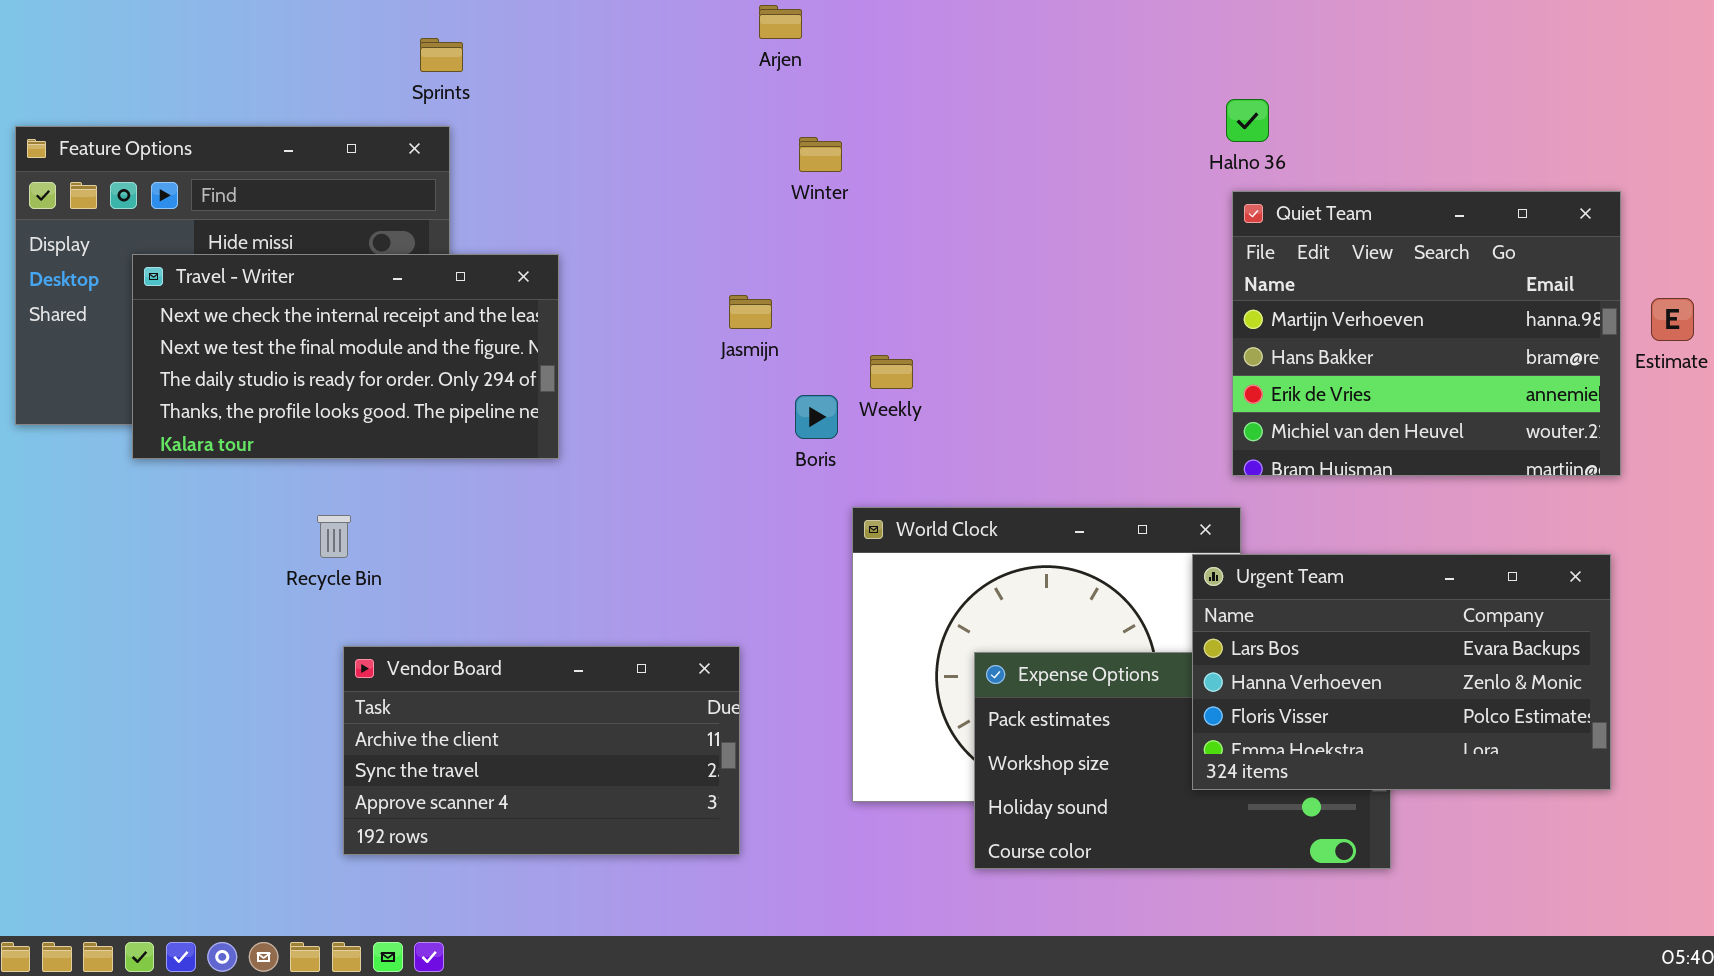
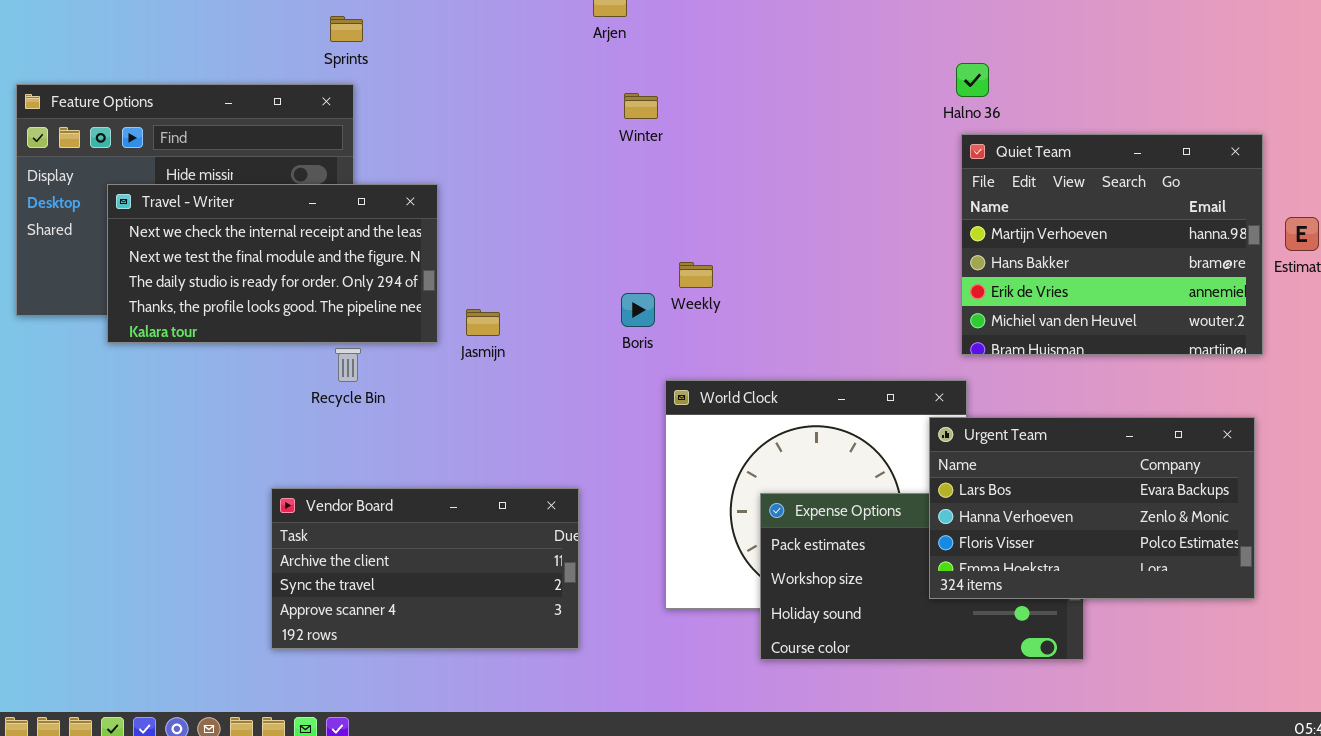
Jasmijn: [729,295,772,329] -> [466,309,500,336], moved
Recycle Bin: [317,515,351,558] -> [335,348,361,382], moved

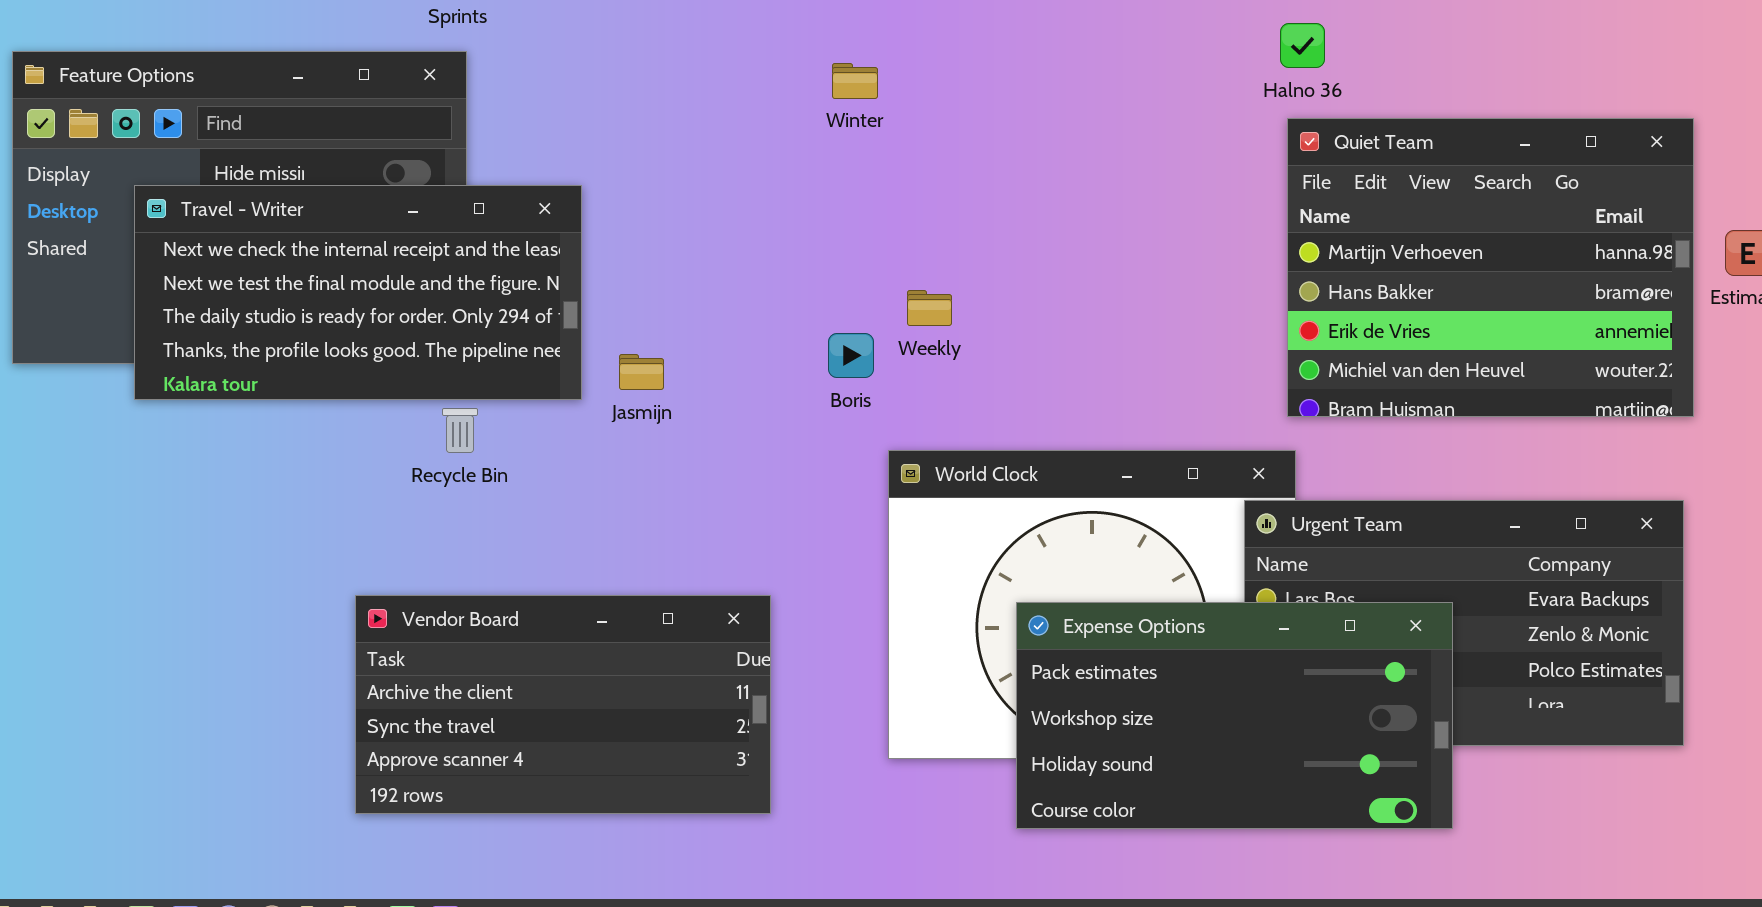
Expense Options: [760,493,1084,660] -> [1016,602,1453,829], raised

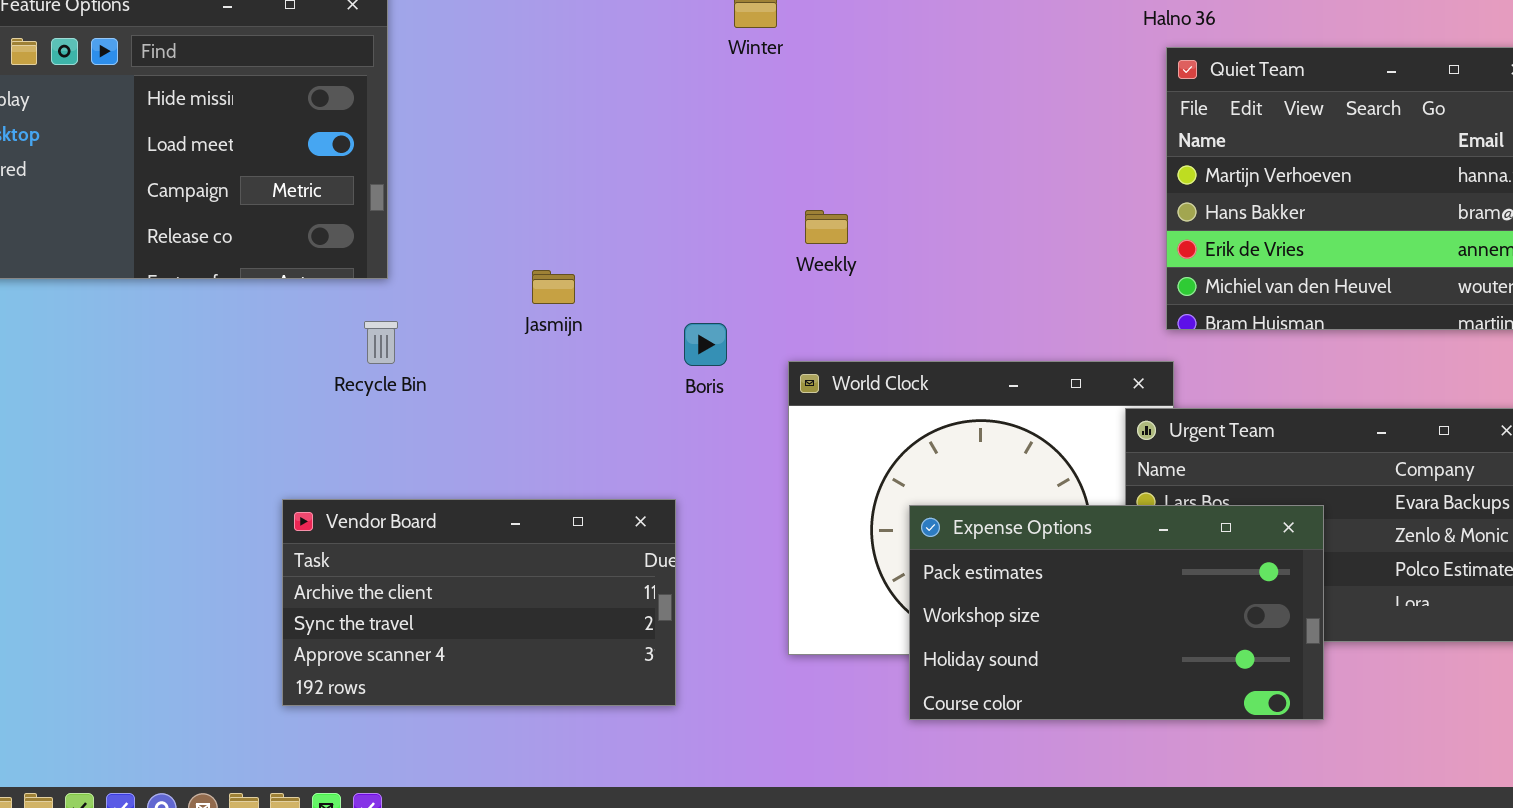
Travel - Writer: [134,185,582,400] -> none, closed
Boris: [828,333,874,378] -> [684,323,727,366], moved

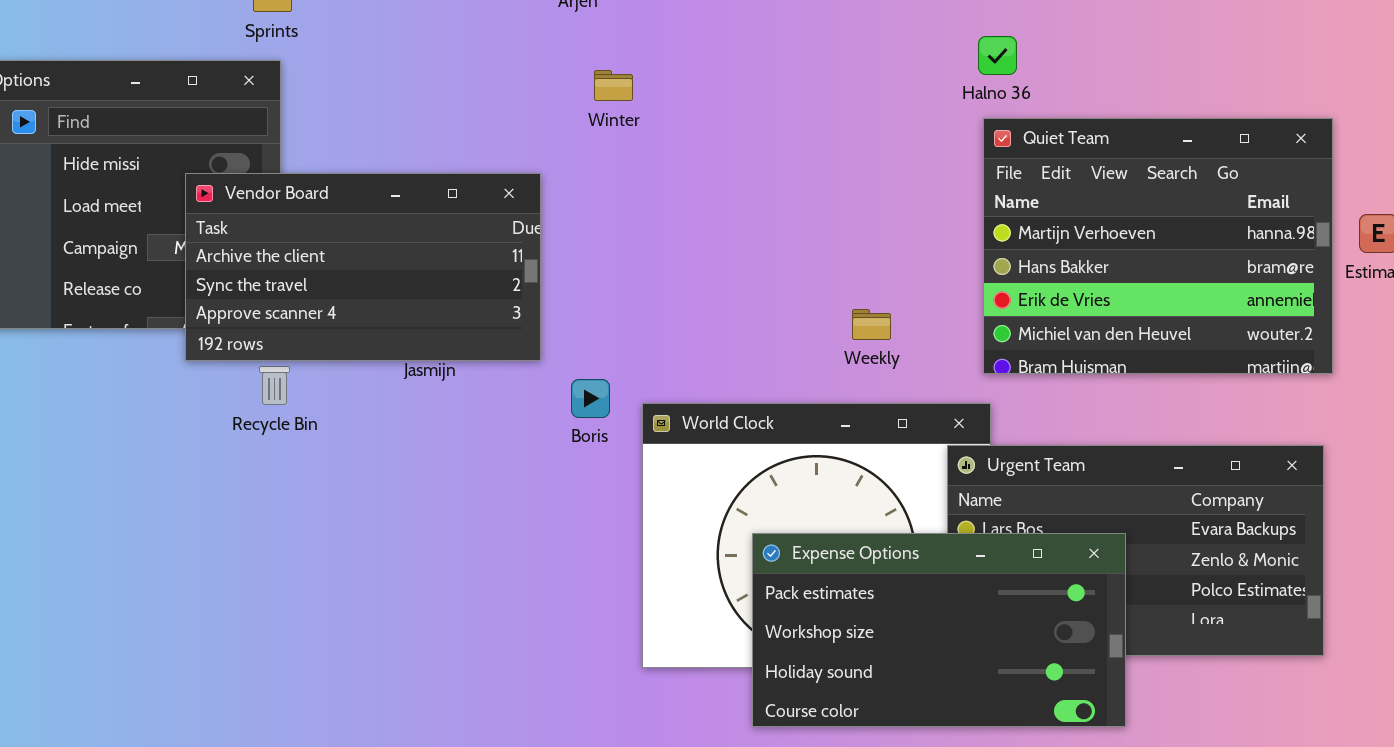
Weekly: [805,210,848,244] -> [852,309,891,340], moved
Boris: [684,323,727,366] -> [571,379,610,418], moved
Vendor Board: [282,499,676,706] -> [185,173,541,361], moved

